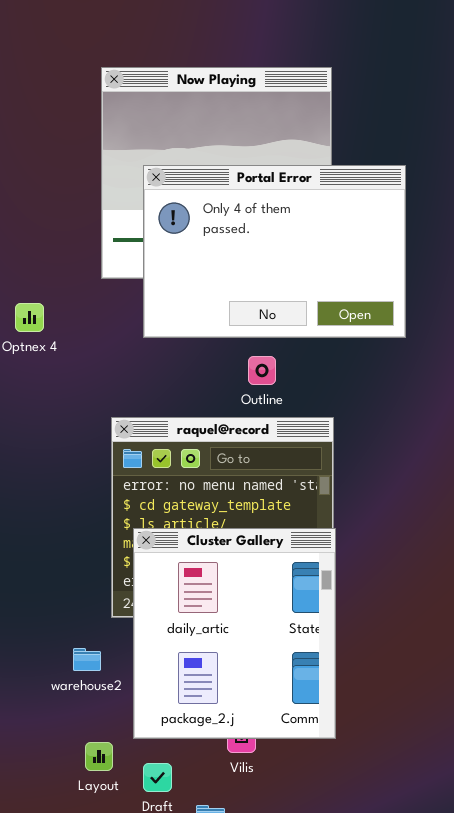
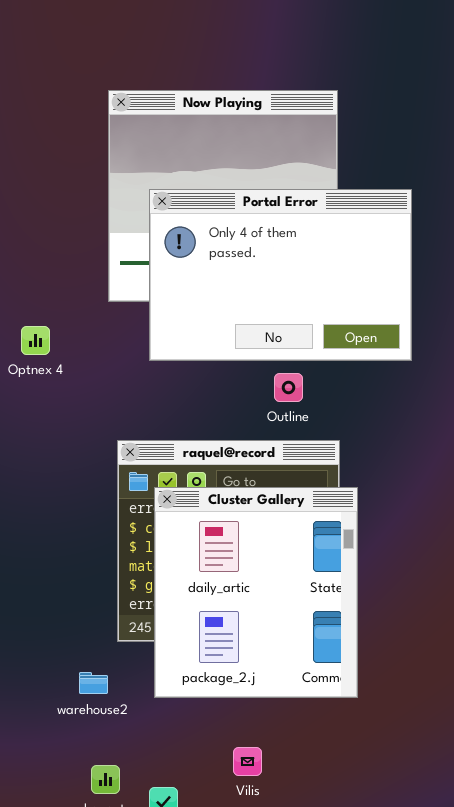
Outline: [248,356,276,385] -> [274,373,303,402], moved
Cluster Gallery: [133,528,336,739] -> [154,487,358,698], moved

